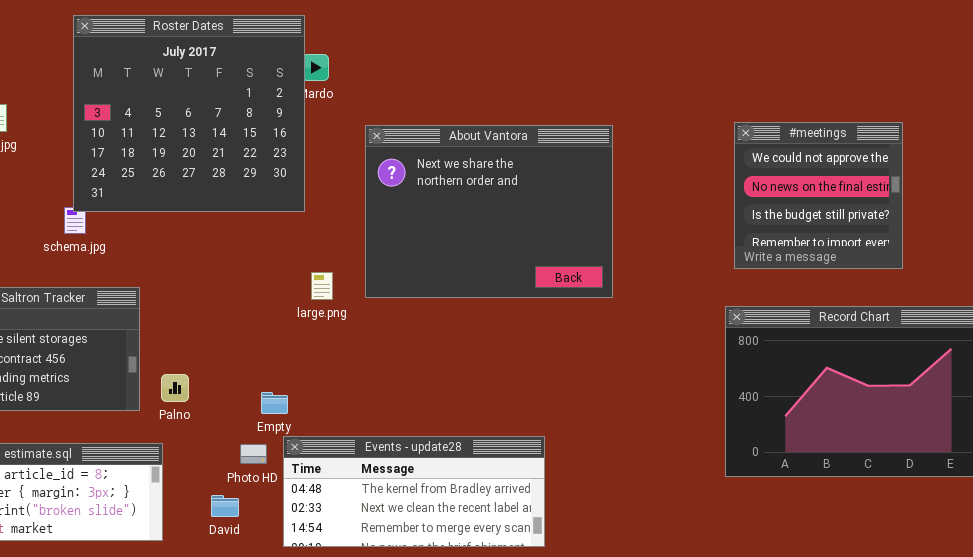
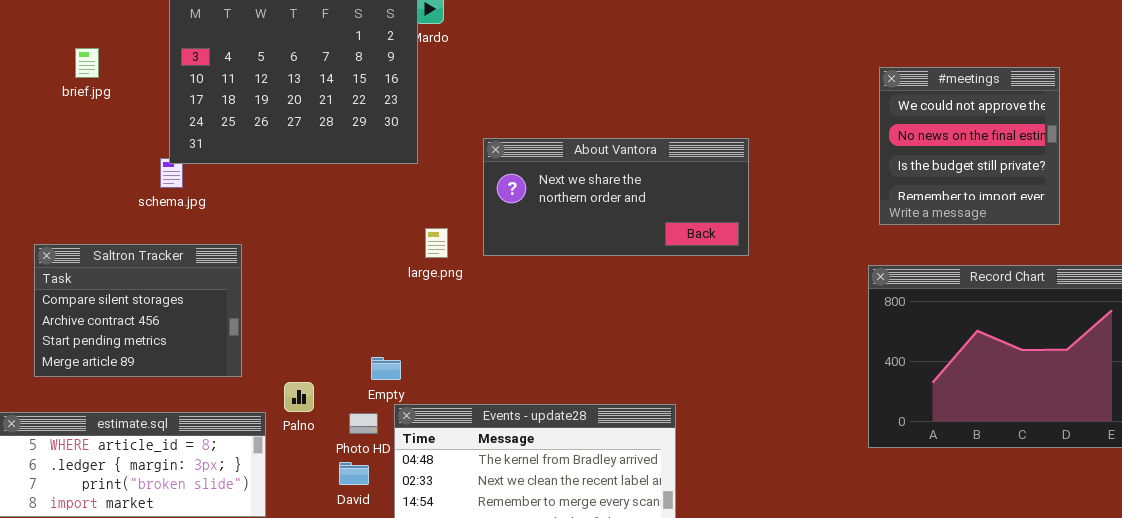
About Vantora: [365,125,613,298] -> [483,138,749,256], resized
Palno: [161,374,189,402] -> [284,382,314,412], moved
David: [211,495,239,517] -> [339,462,369,485], moved

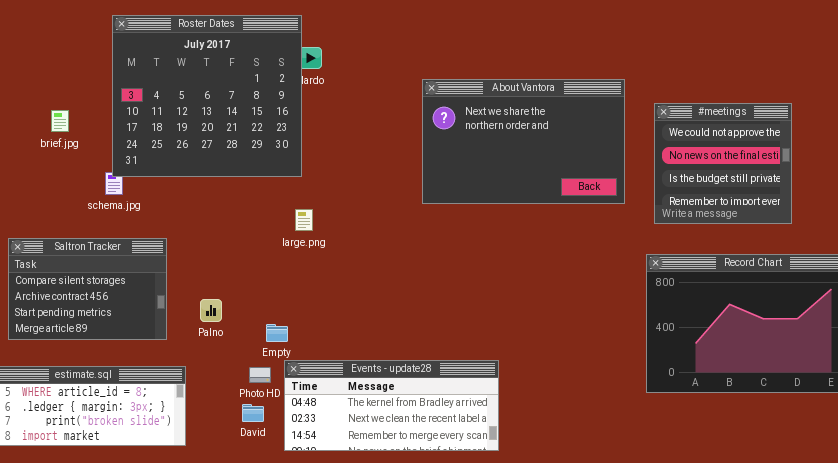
brief.jpg: [75,48,99,78] -> [51,110,69,132], moved
About Vantora: [483,138,749,256] -> [422,79,625,204], moved, resized
large.png: [425,228,448,258] -> [295,209,313,231], moved
Palno: [284,382,314,412] -> [200,299,222,322], moved

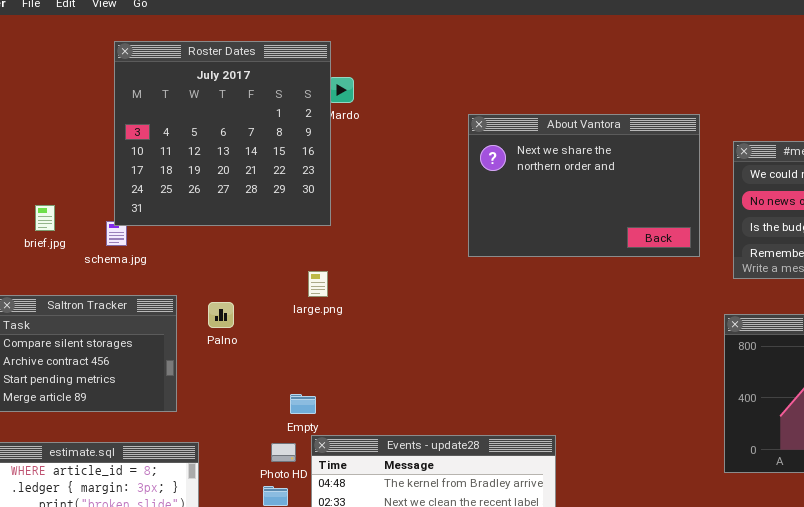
brief.jpg: [51,110,69,132] -> [35,205,55,231], moved
large.png: [295,209,313,231] -> [308,271,328,297], moved
Palno: [200,299,222,322] -> [208,302,234,328], moved

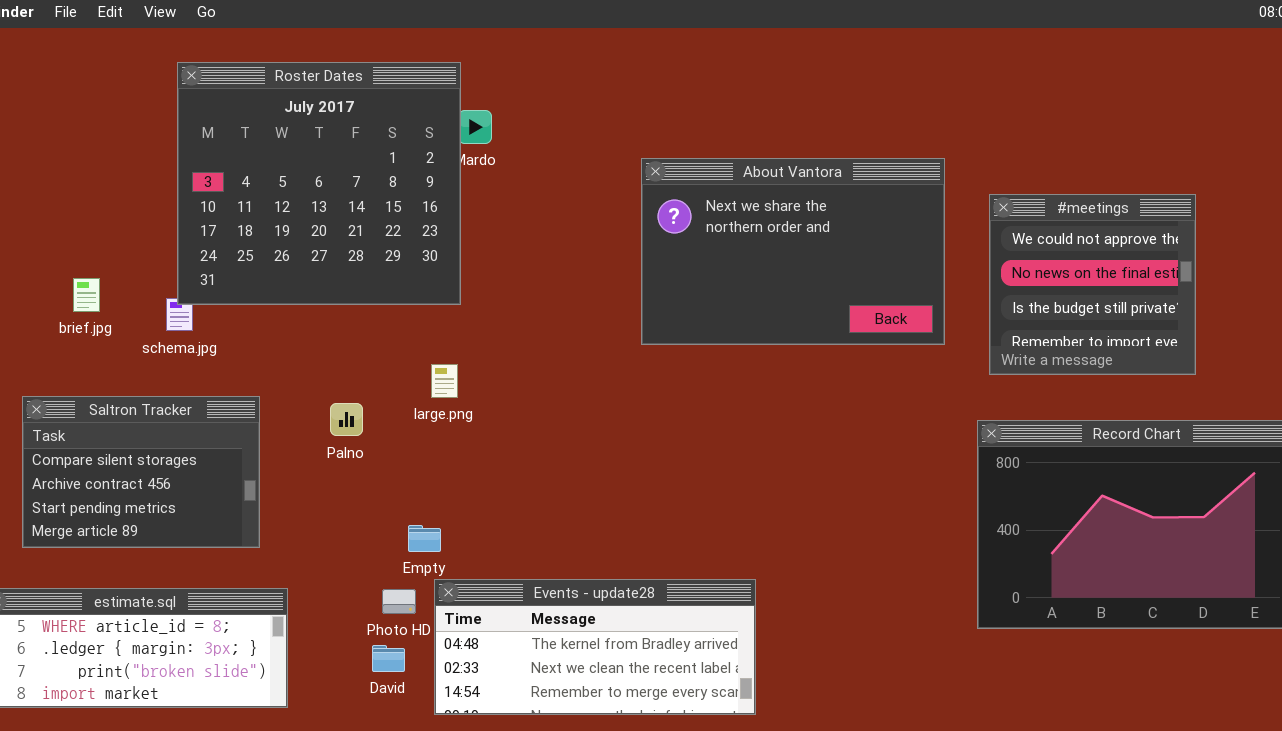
Palno: [208,302,234,328] -> [330,403,363,436], moved

